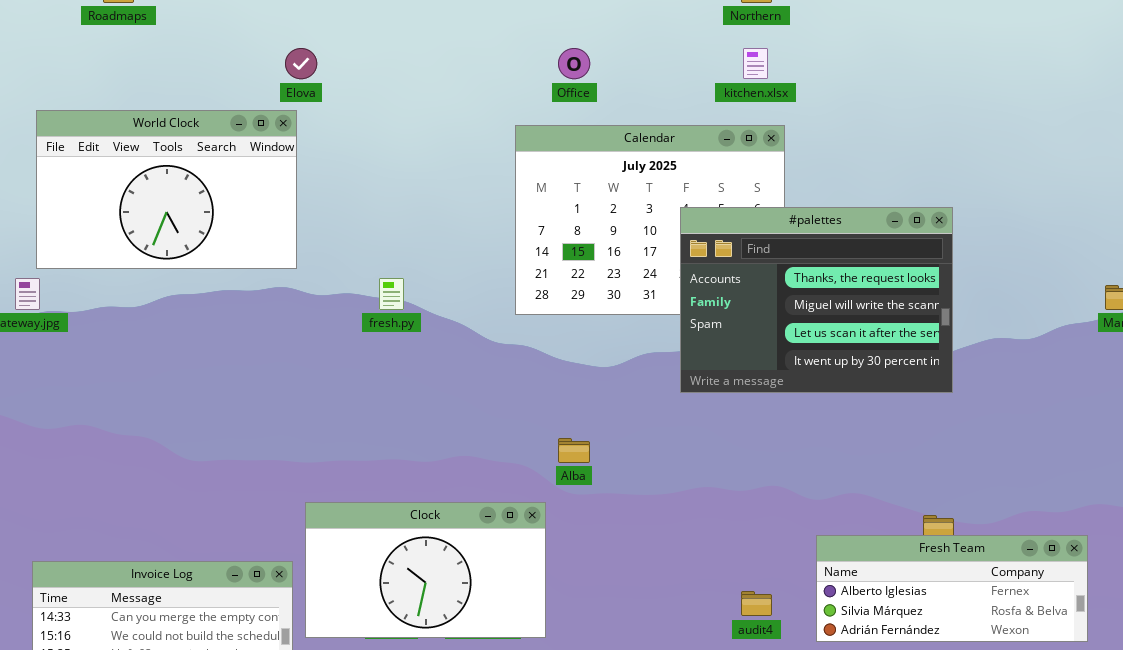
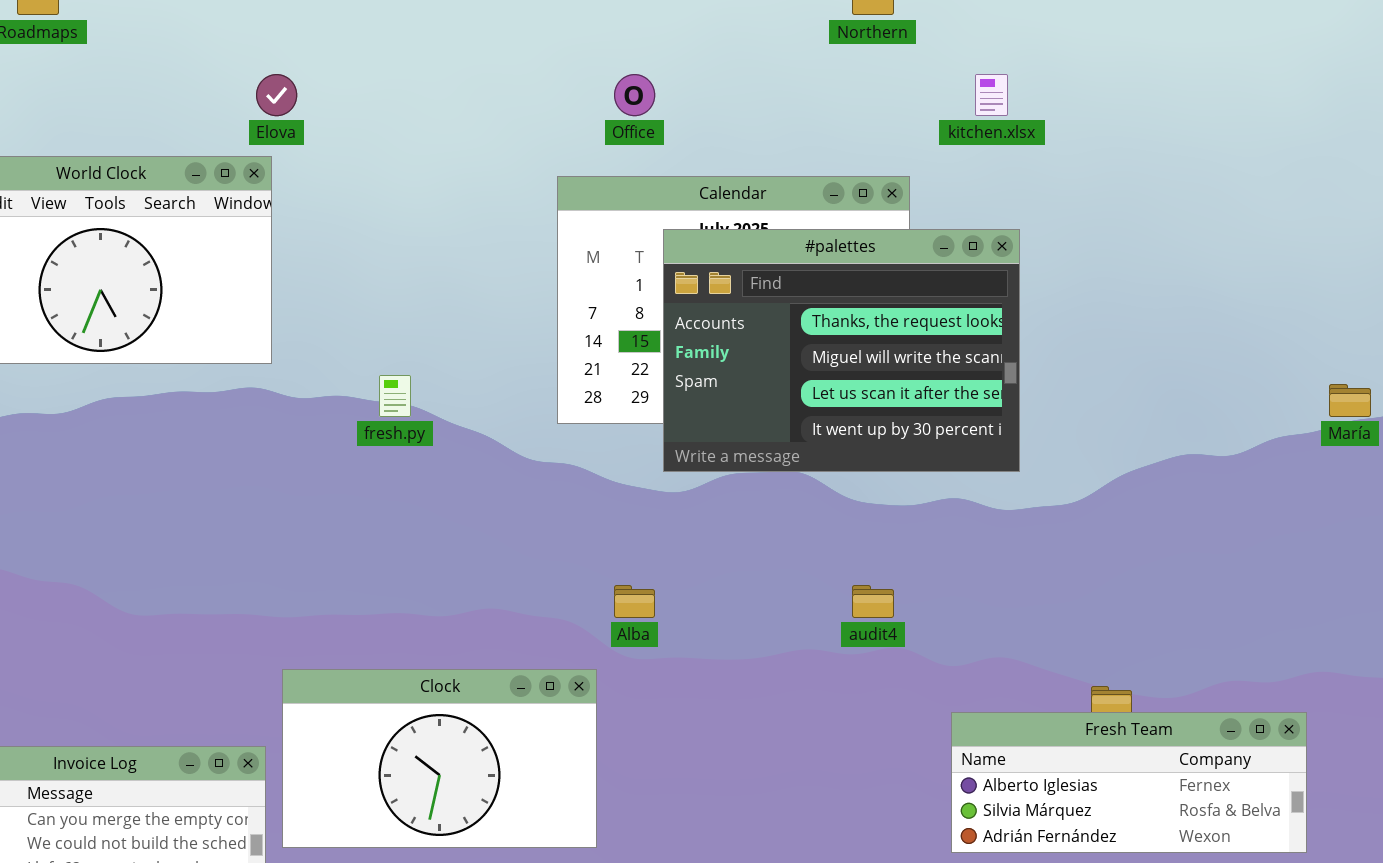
kitchen.xlsx: [743,48,768,79] -> [975,74,1008,116], moved
#palettes: [680,207,953,393] -> [663,229,1020,472], moved
audit4: [741,591,772,616] -> [852,585,894,618], moved

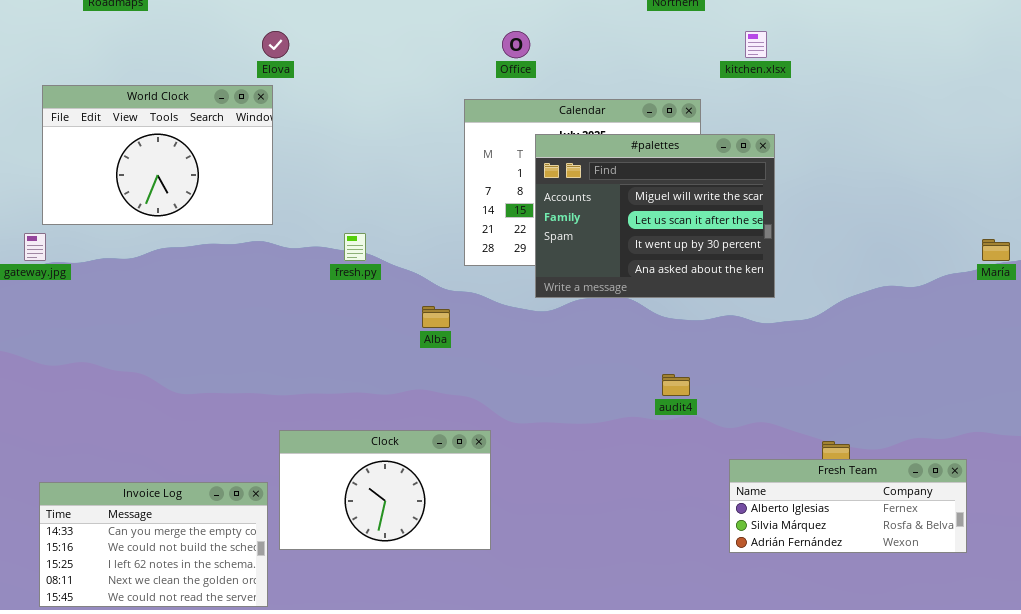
#palettes: [663,229,1020,472] -> [535,134,775,298], scrolled down 1 row
Alba: [614,585,655,618] -> [422,306,450,328], moved

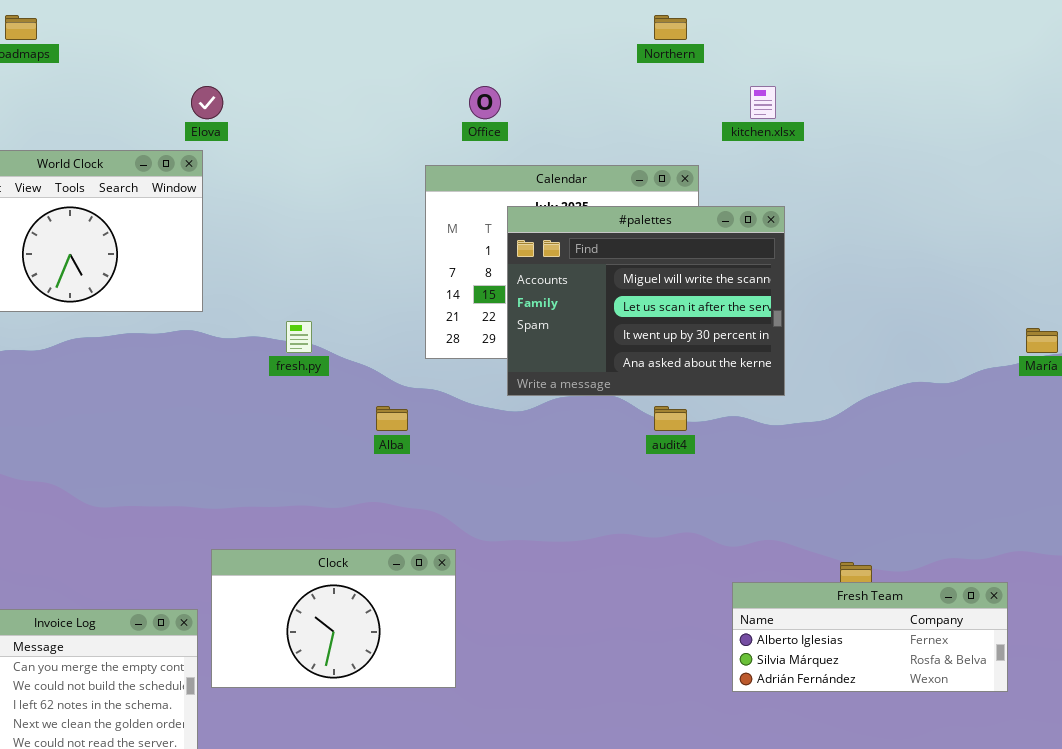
audit4: [662,374,690,396] -> [654,406,687,431], moved

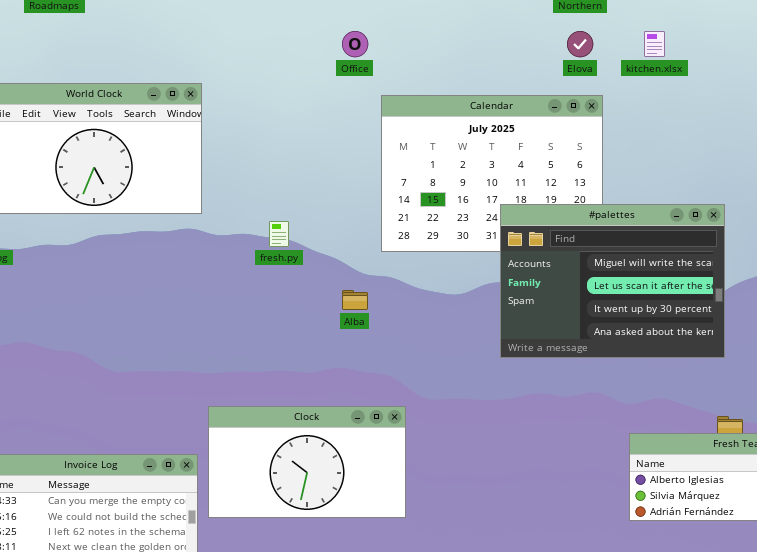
Elova: [191,86,223,119] -> [567,31,593,57], moved
Office: [469,86,501,119] -> [342,31,368,57], moved
#palettes: [507,206,785,396] -> [500,204,725,358], moved

